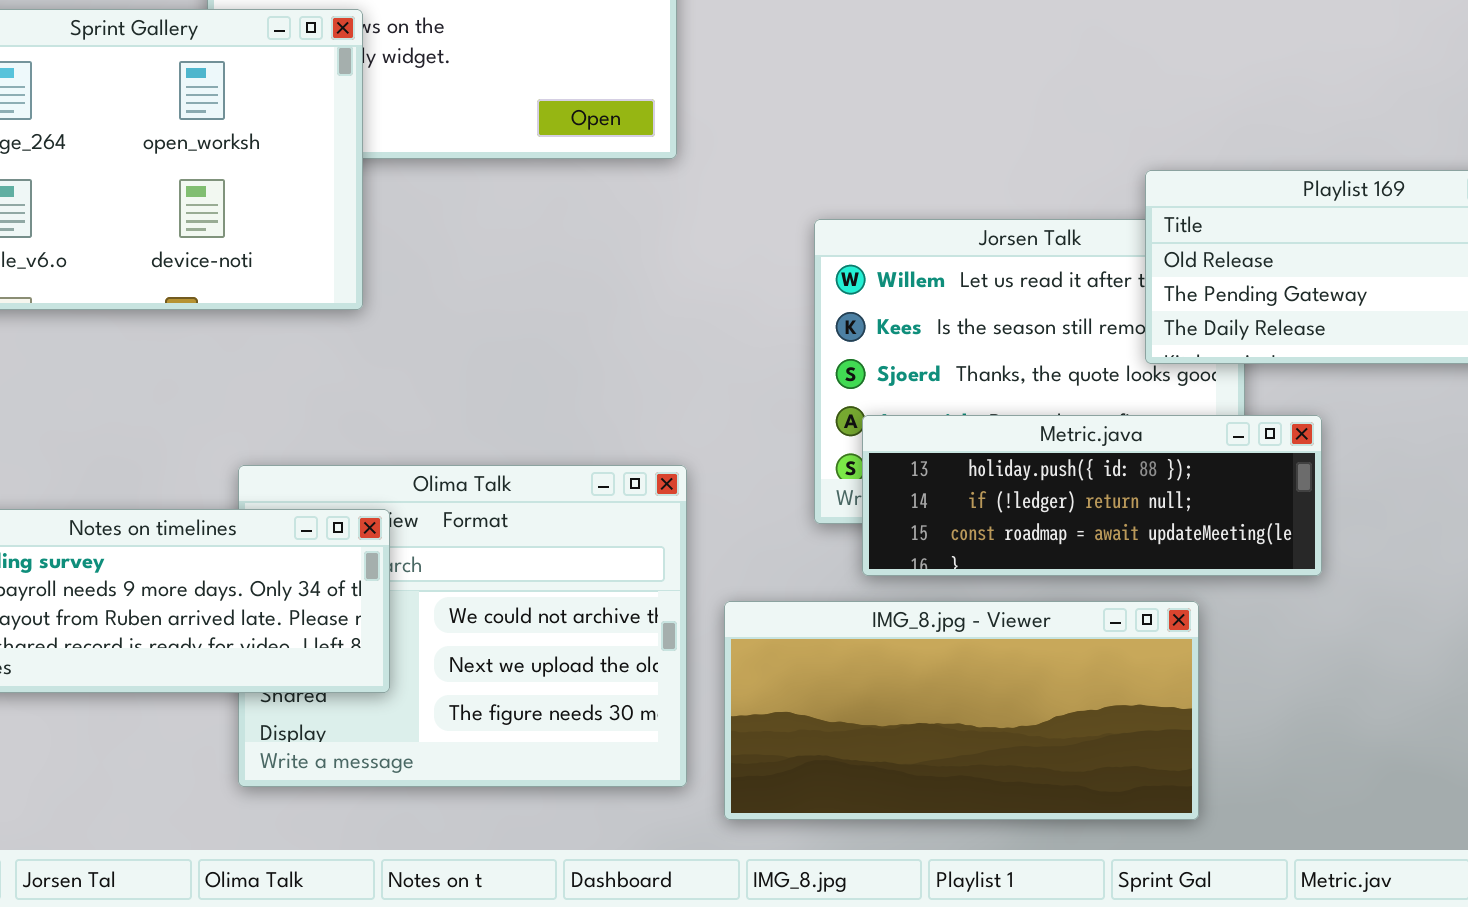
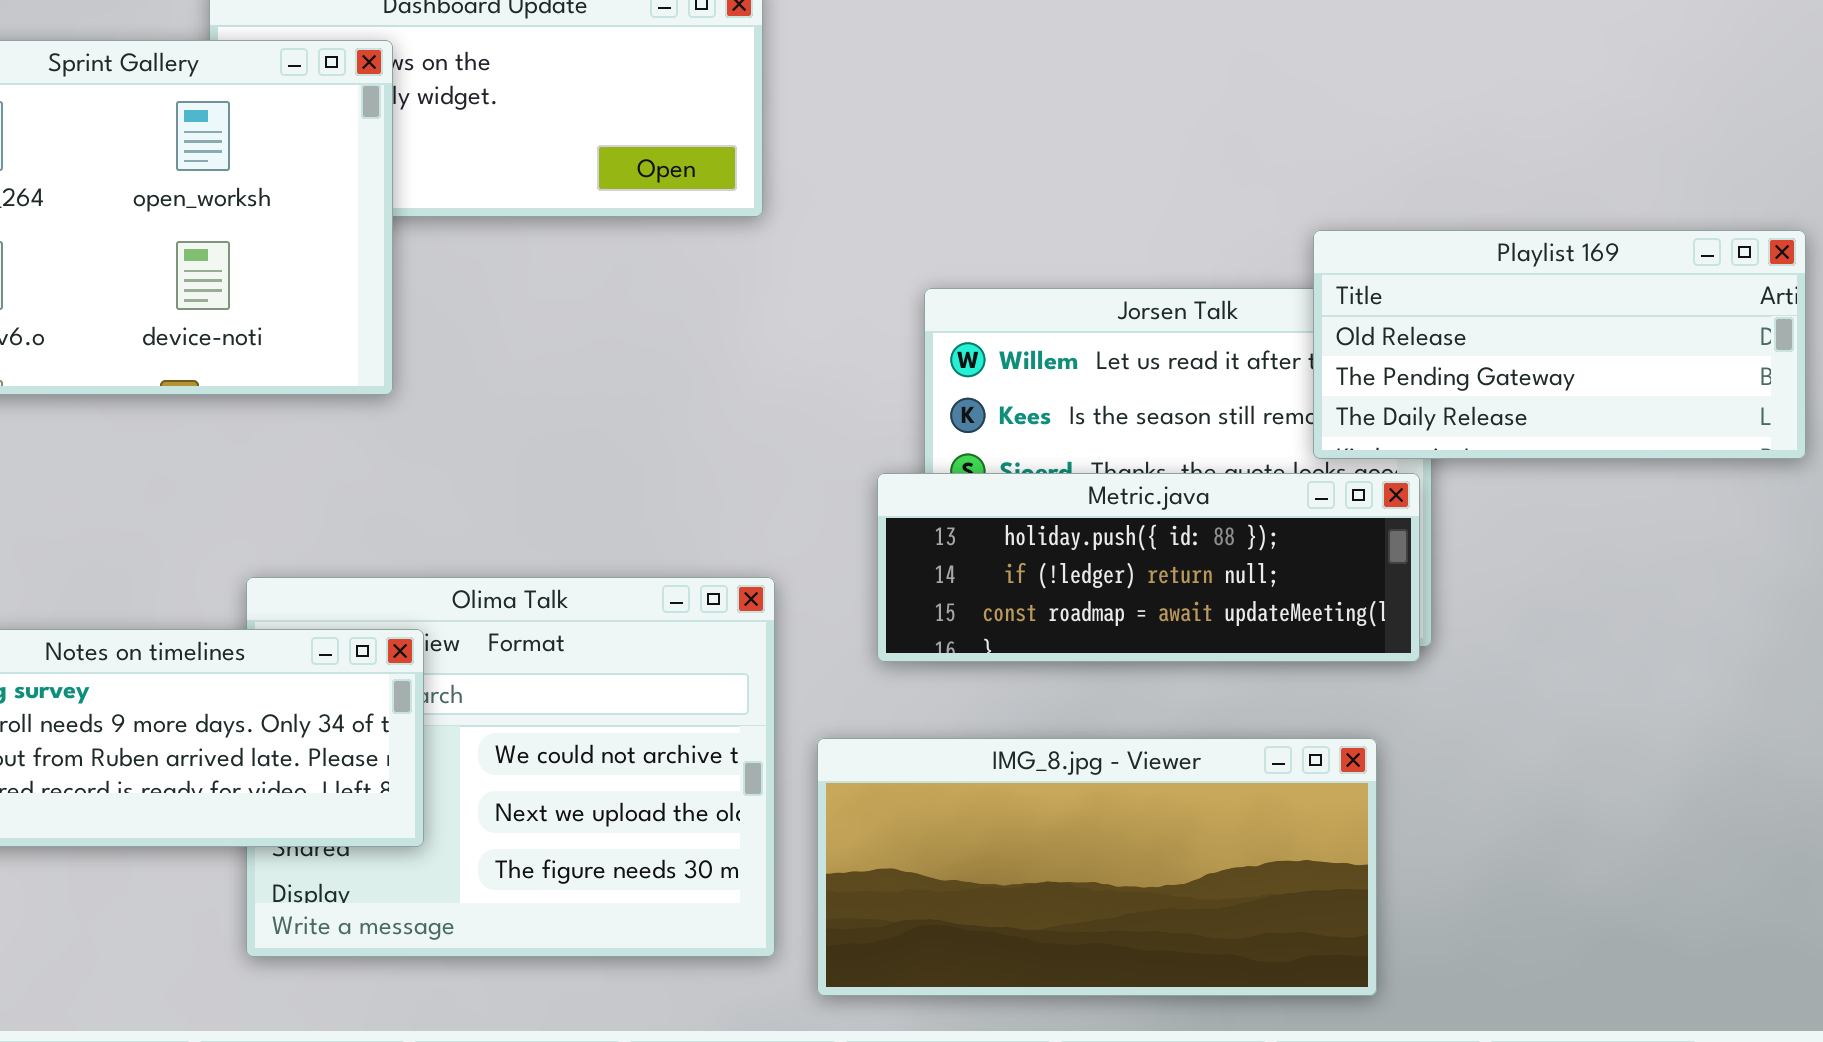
Metric.java: [862,415,1322,576] -> [877,473,1420,662], moved

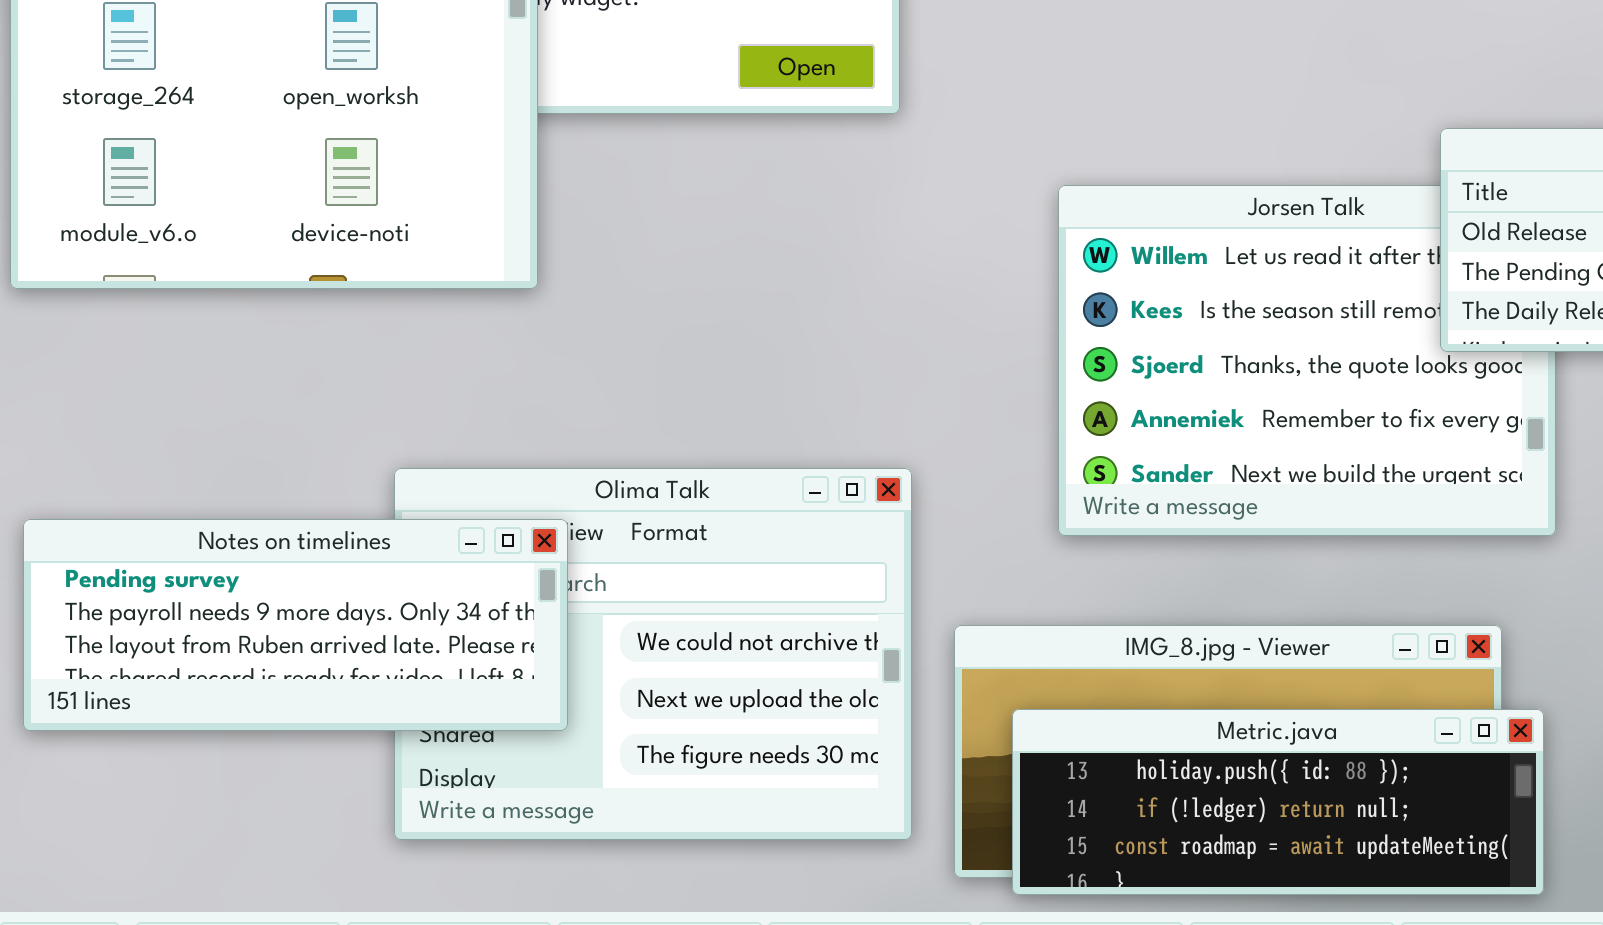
Metric.java: [877,473,1420,662] -> [1012,709,1544,895], moved

